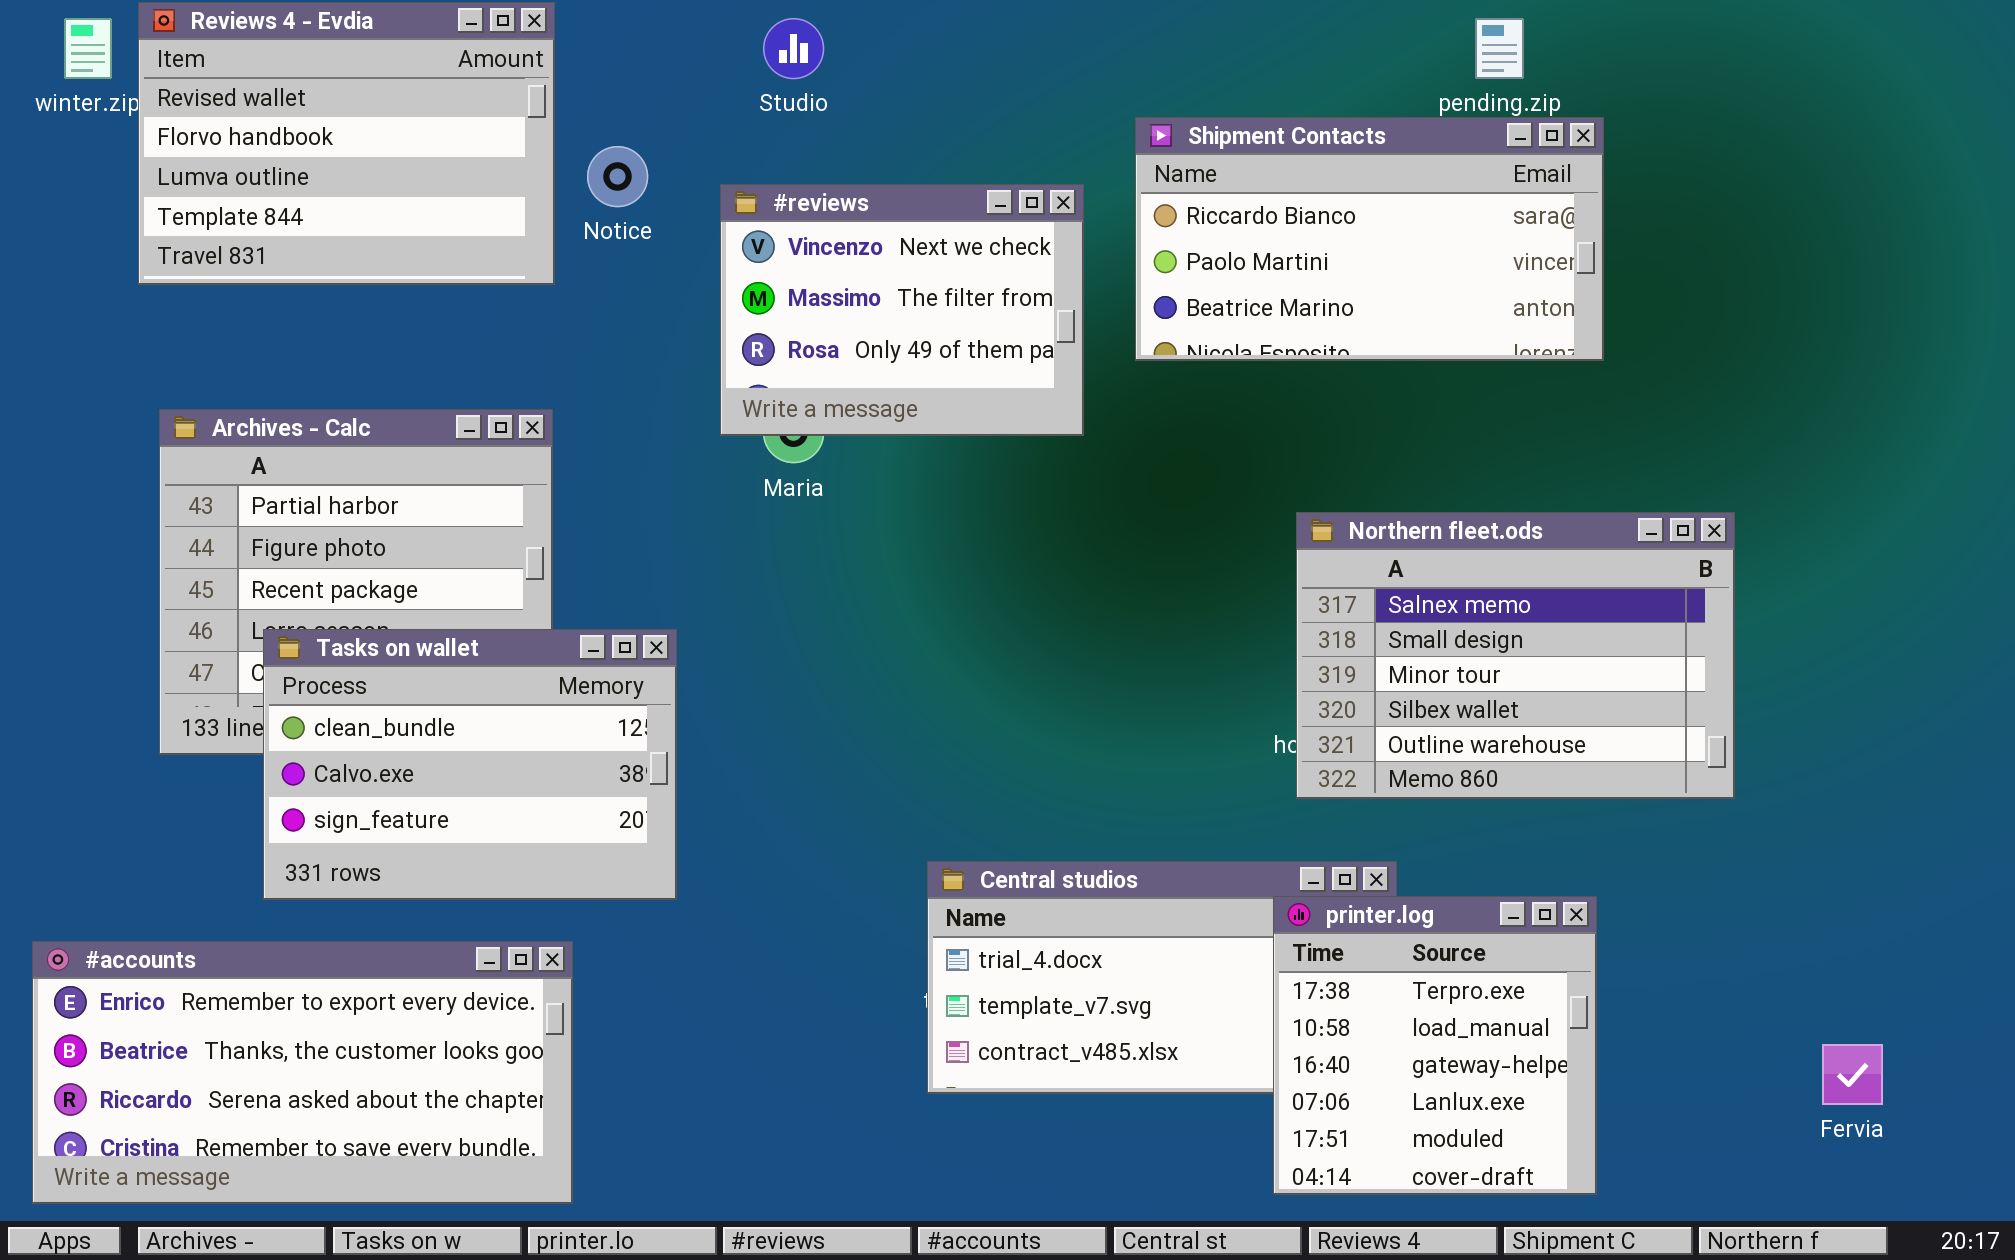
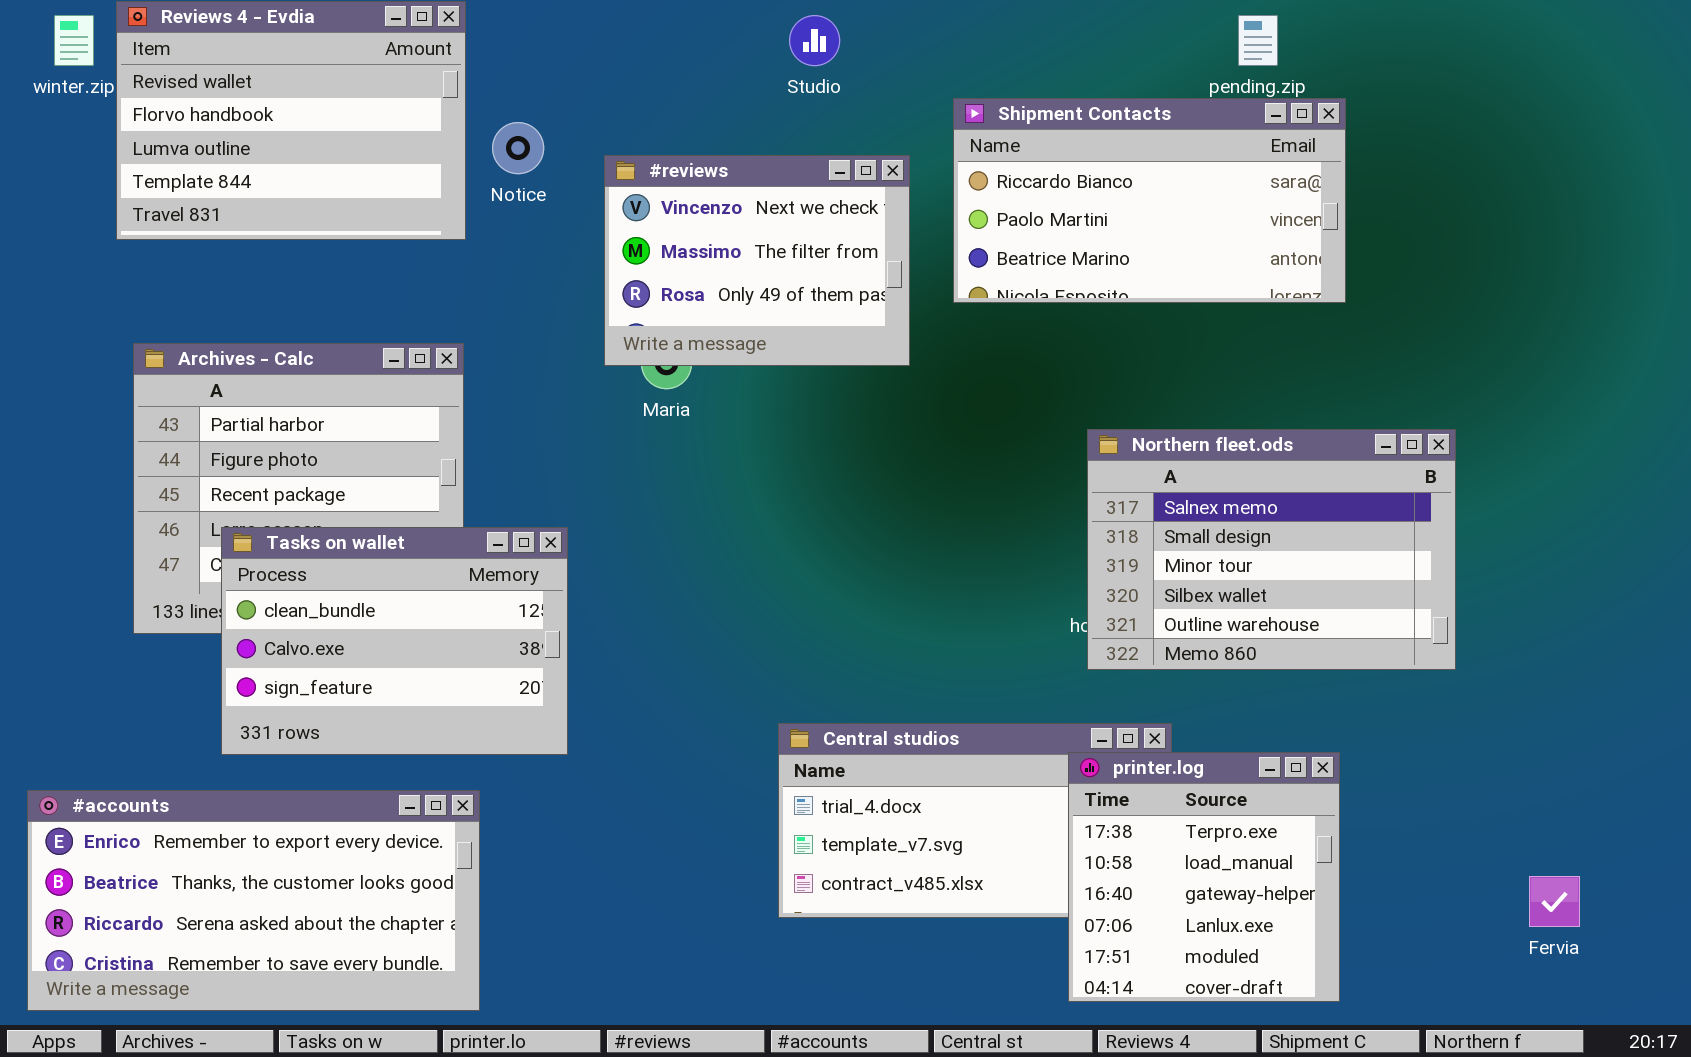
Studio: [763,18,824,79] -> [789,15,840,66], moved

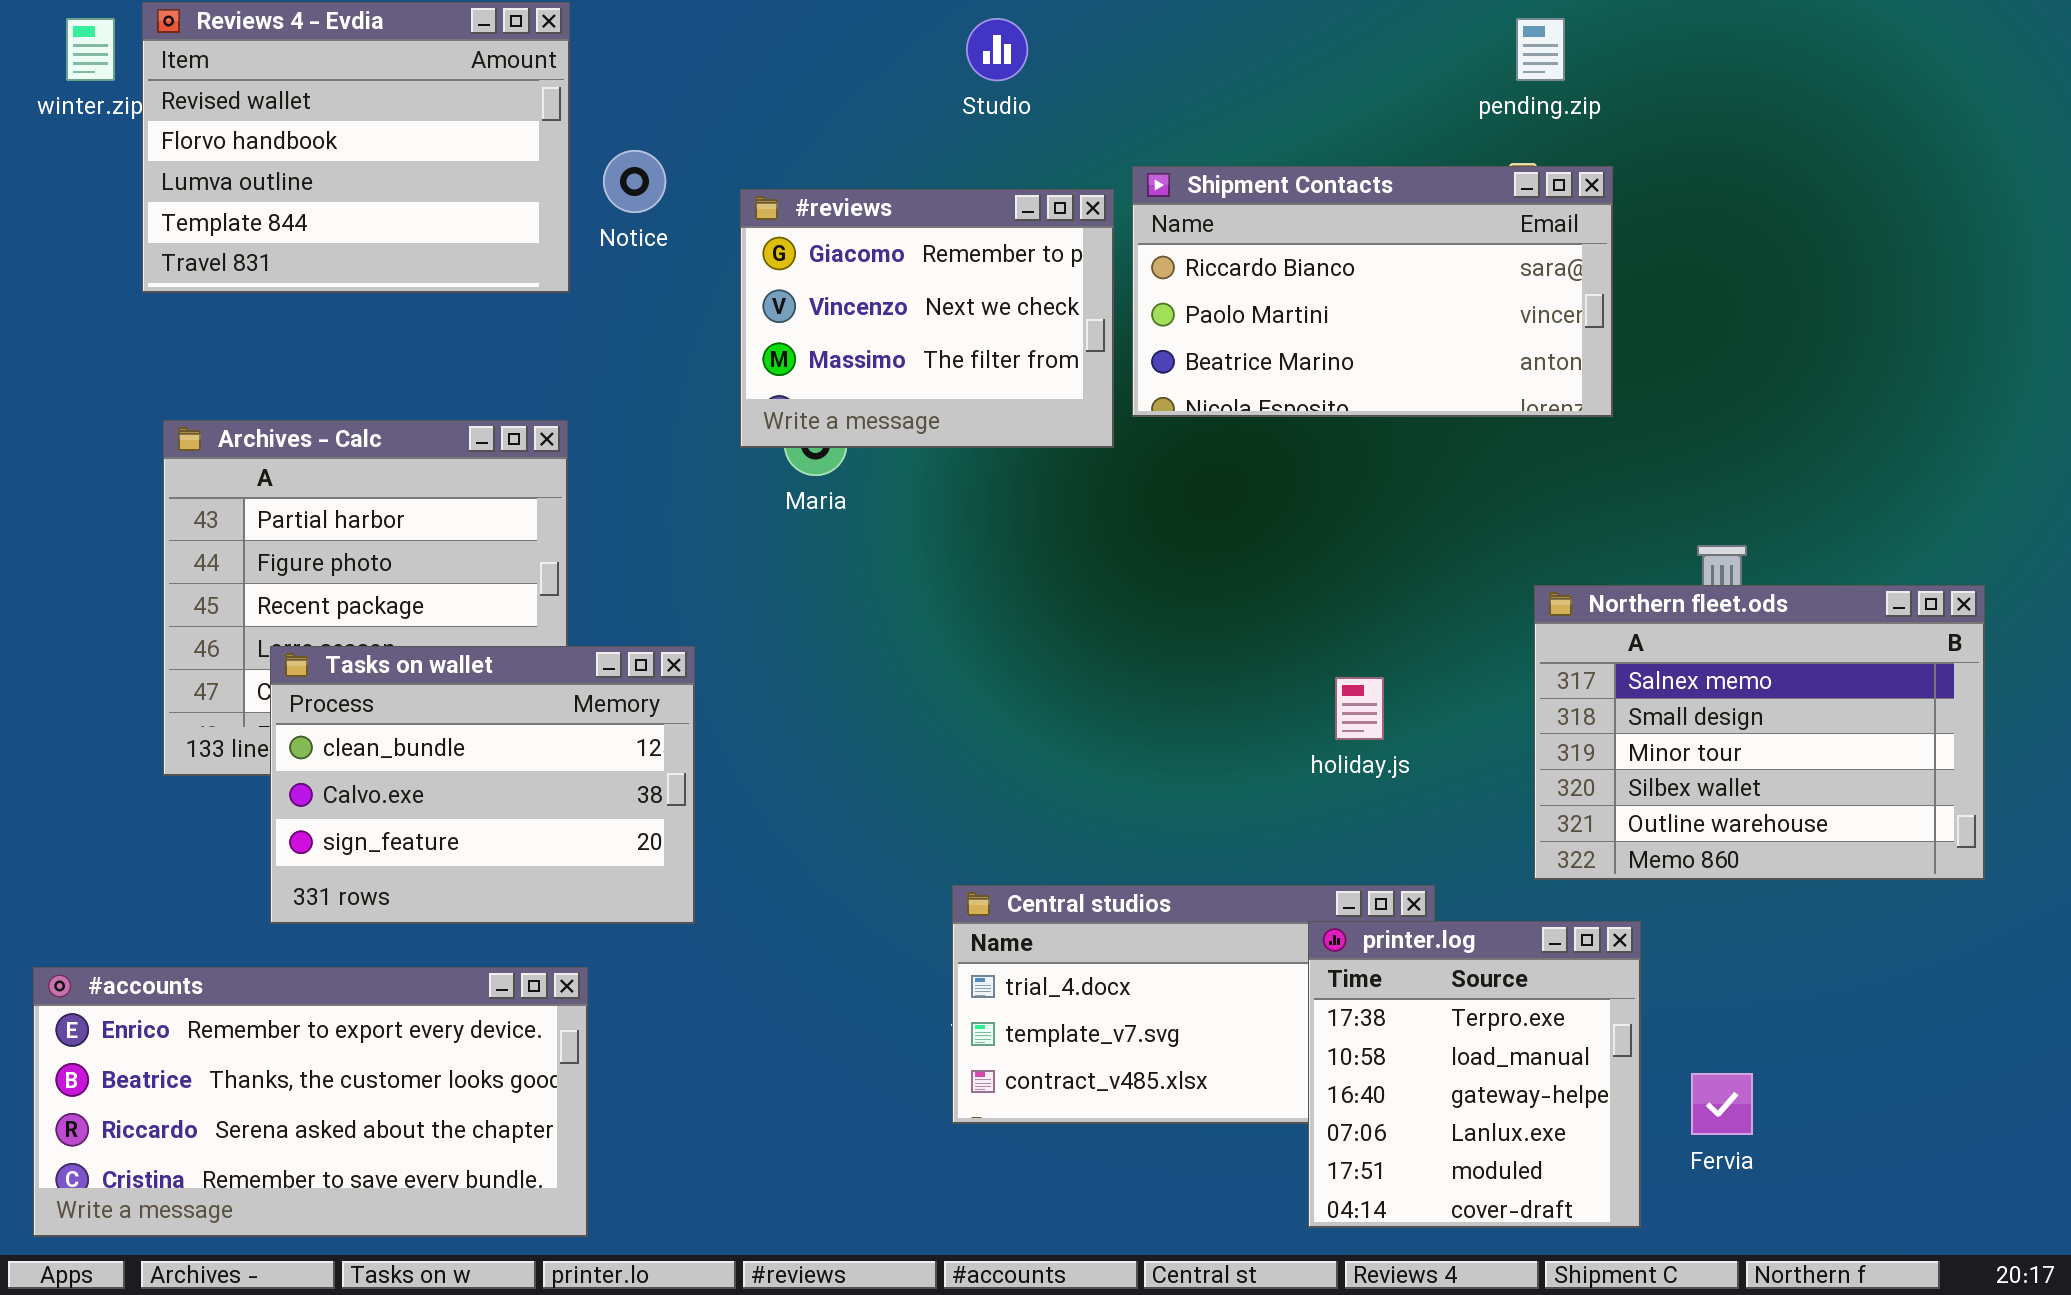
Shipment Contacts: [953,98,1346,303] -> [1132,166,1613,417], moved
#reviews: [604,155,910,366] -> [740,189,1114,448], scrolled up 1 row
Northern fleet.ods: [1087,429,1456,670] -> [1534,585,1985,880], moved
Fervia: [1529,876,1580,927] -> [1691,1073,1753,1135], moved

